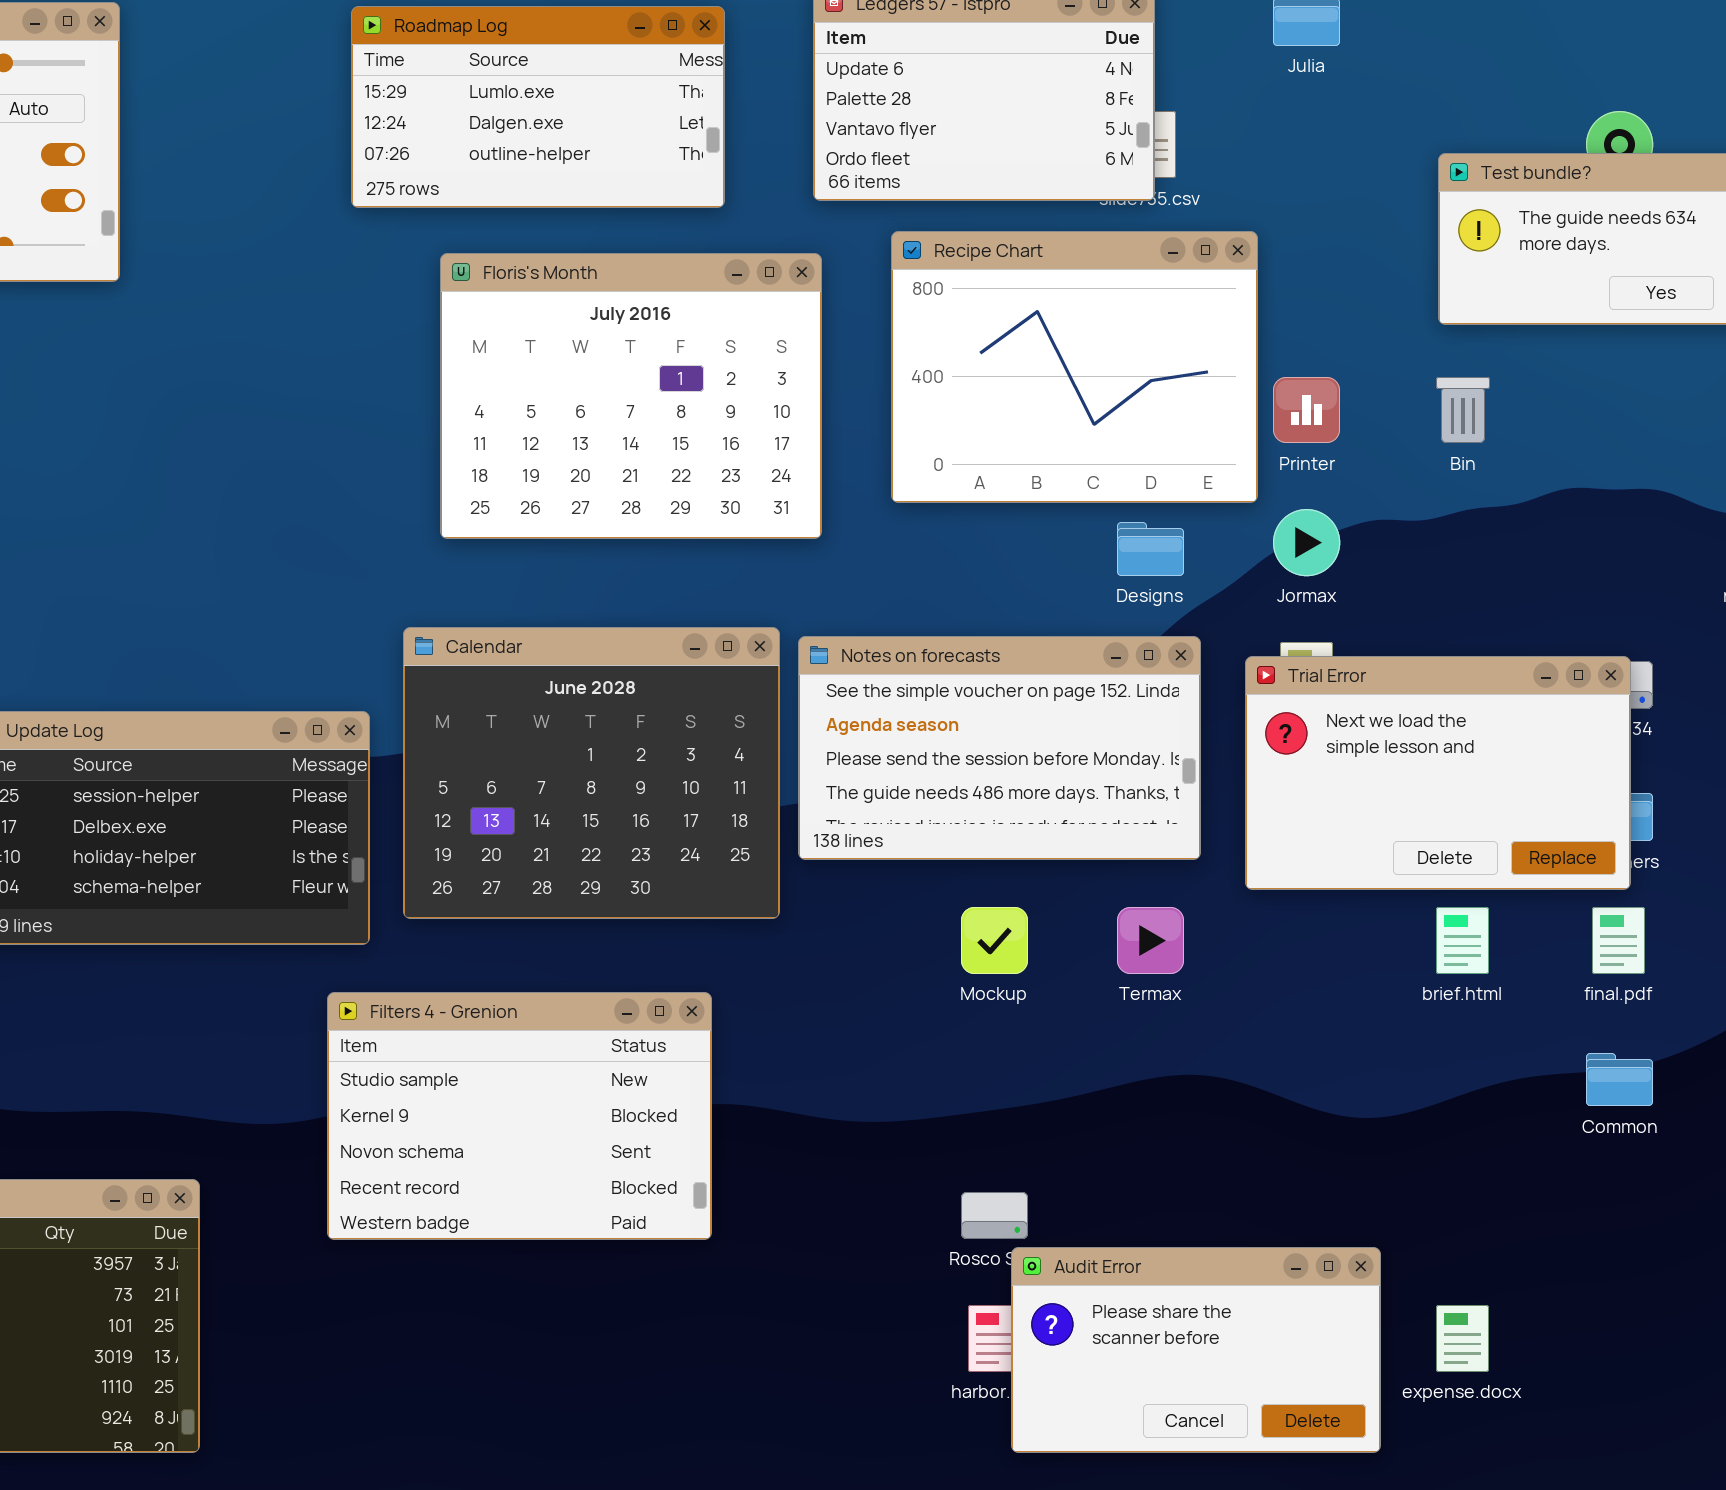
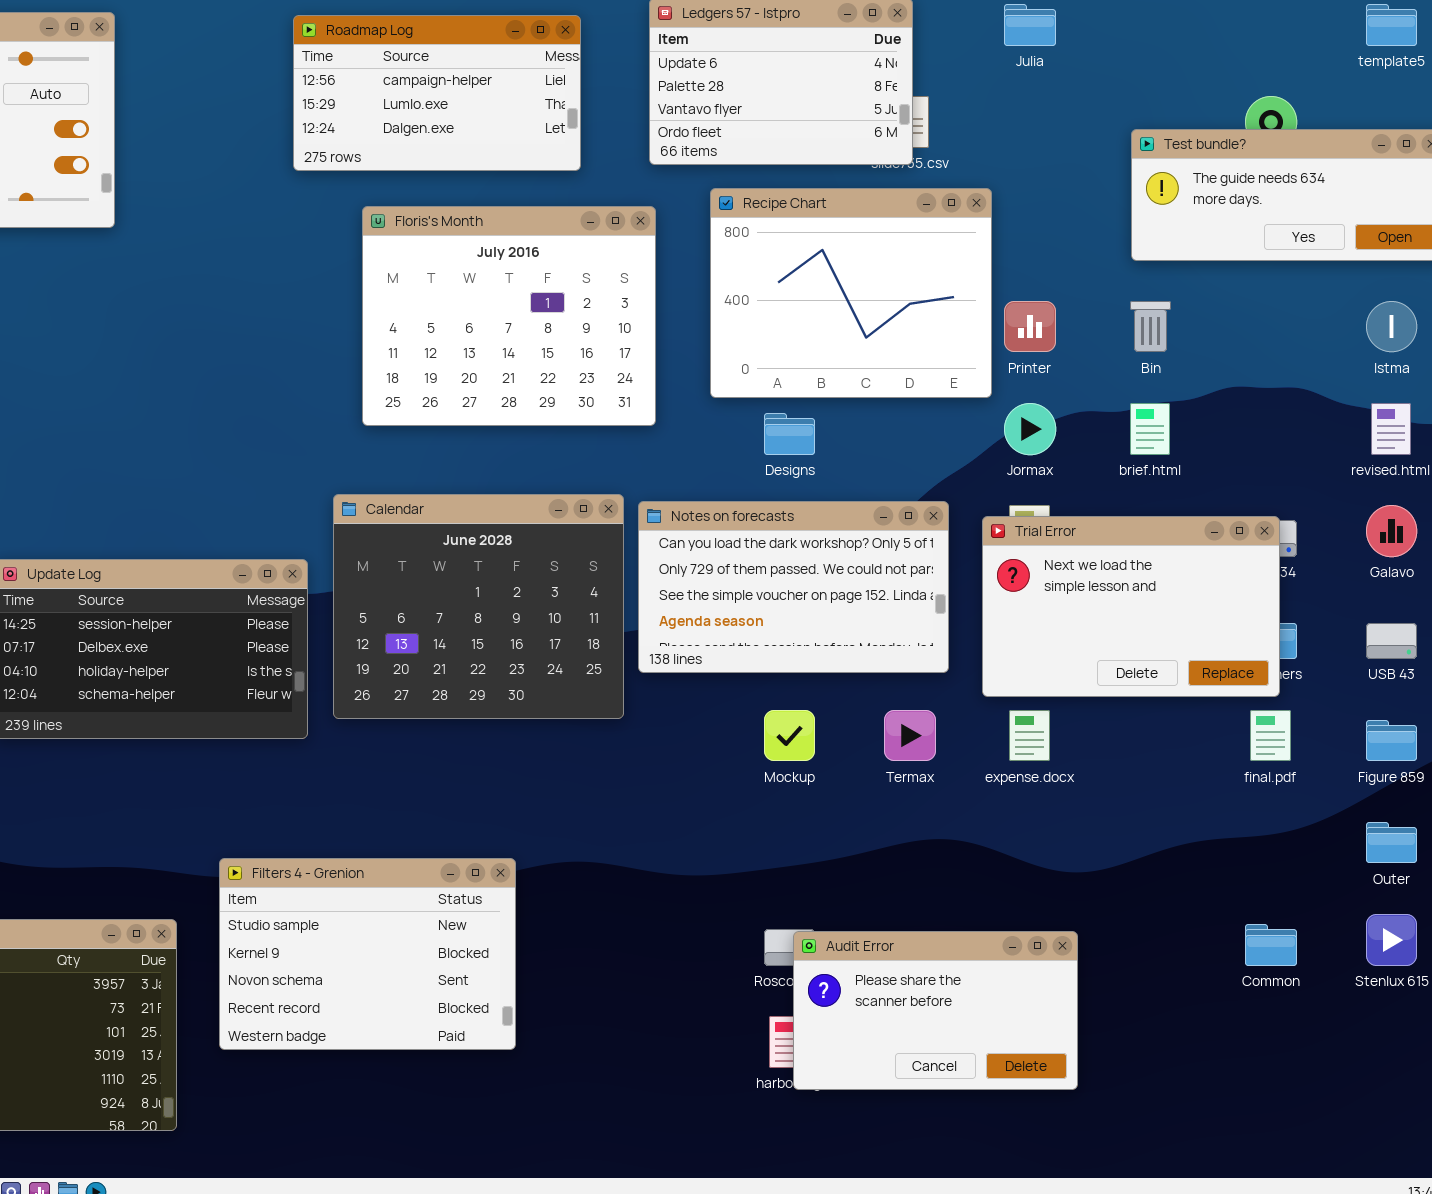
Roadmap Log: [351,6,725,208] -> [293,15,581,171], scrolled up 1 row
Designs: [1117,522,1184,576] -> [764,413,815,455], moved
Notes on forecasts: [798,636,1201,860] -> [638,501,949,673], scrolled up 2 rows
brief.html: [1436,907,1489,974] -> [1130,403,1170,455], moved
Filters 4 - Grenion: [327,992,712,1240] -> [219,858,516,1050], moved
Common: [1586,1053,1653,1106] -> [1245,924,1297,966], moved
Audit Error: [1011,1247,1381,1453] -> [793,931,1078,1090], moved
expense.docx: [1436,1305,1489,1372] -> [1009,710,1050,761], moved

